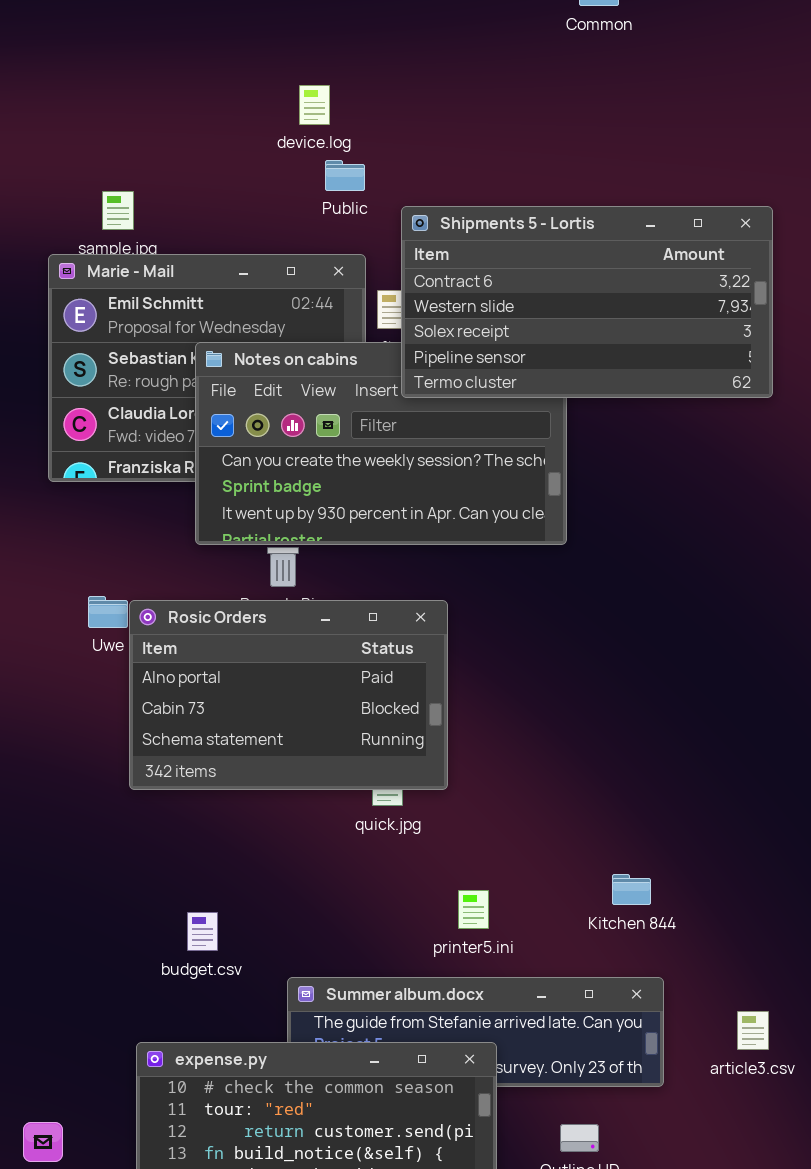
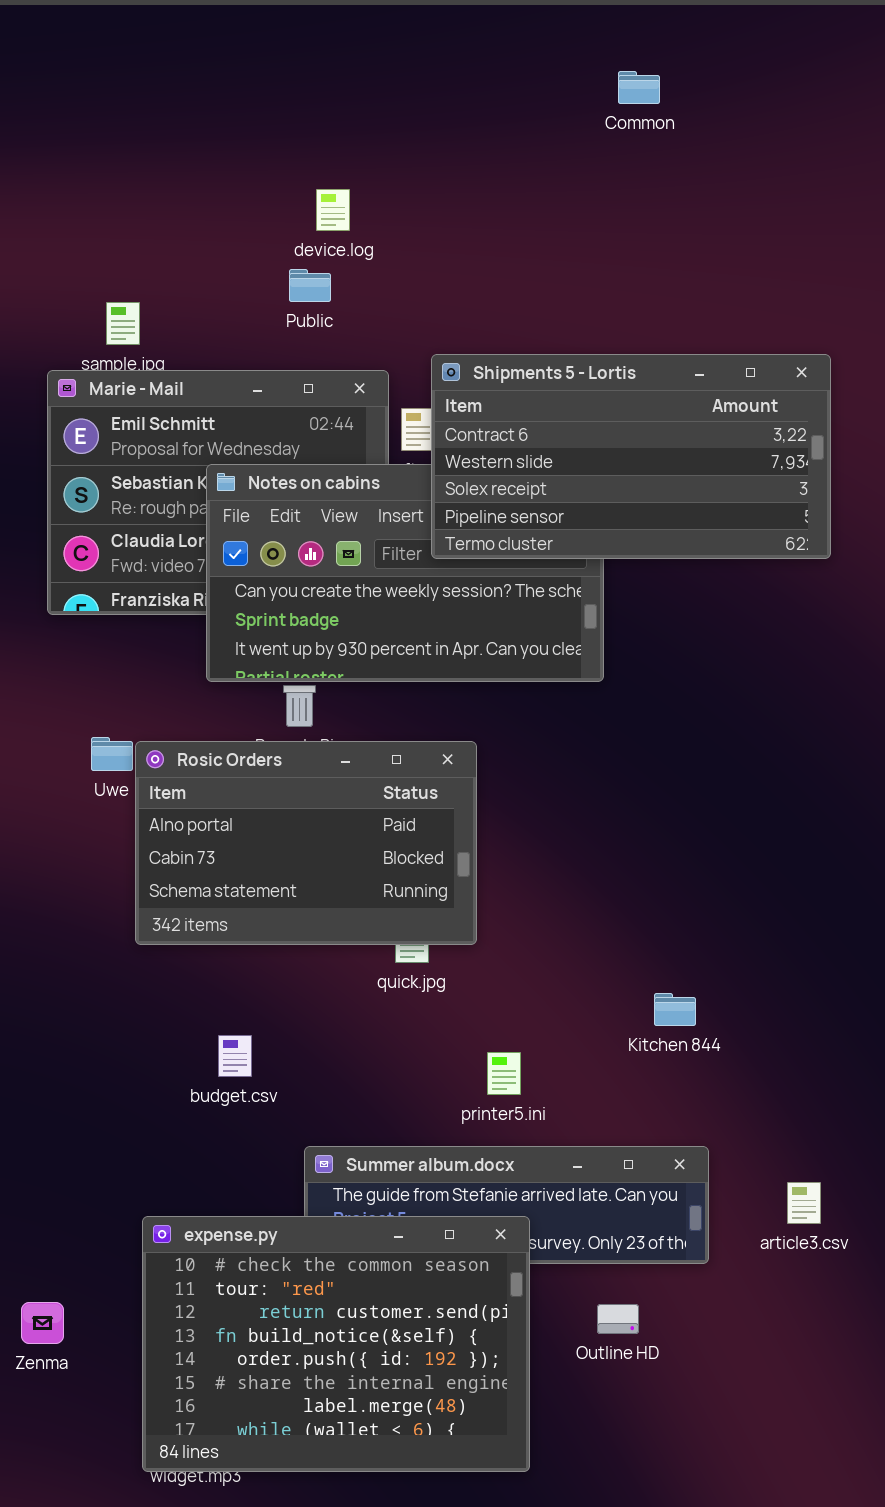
Public: [325,160,365,191] -> [289,269,331,302], moved
Shipments 5 - Lortis: [401,206,773,398] -> [431,354,831,559], moved
Kitchen 844: [612,874,651,905] -> [654,993,696,1026], moved
budget.csv: [187,912,218,951] -> [218,1035,252,1077], moved

